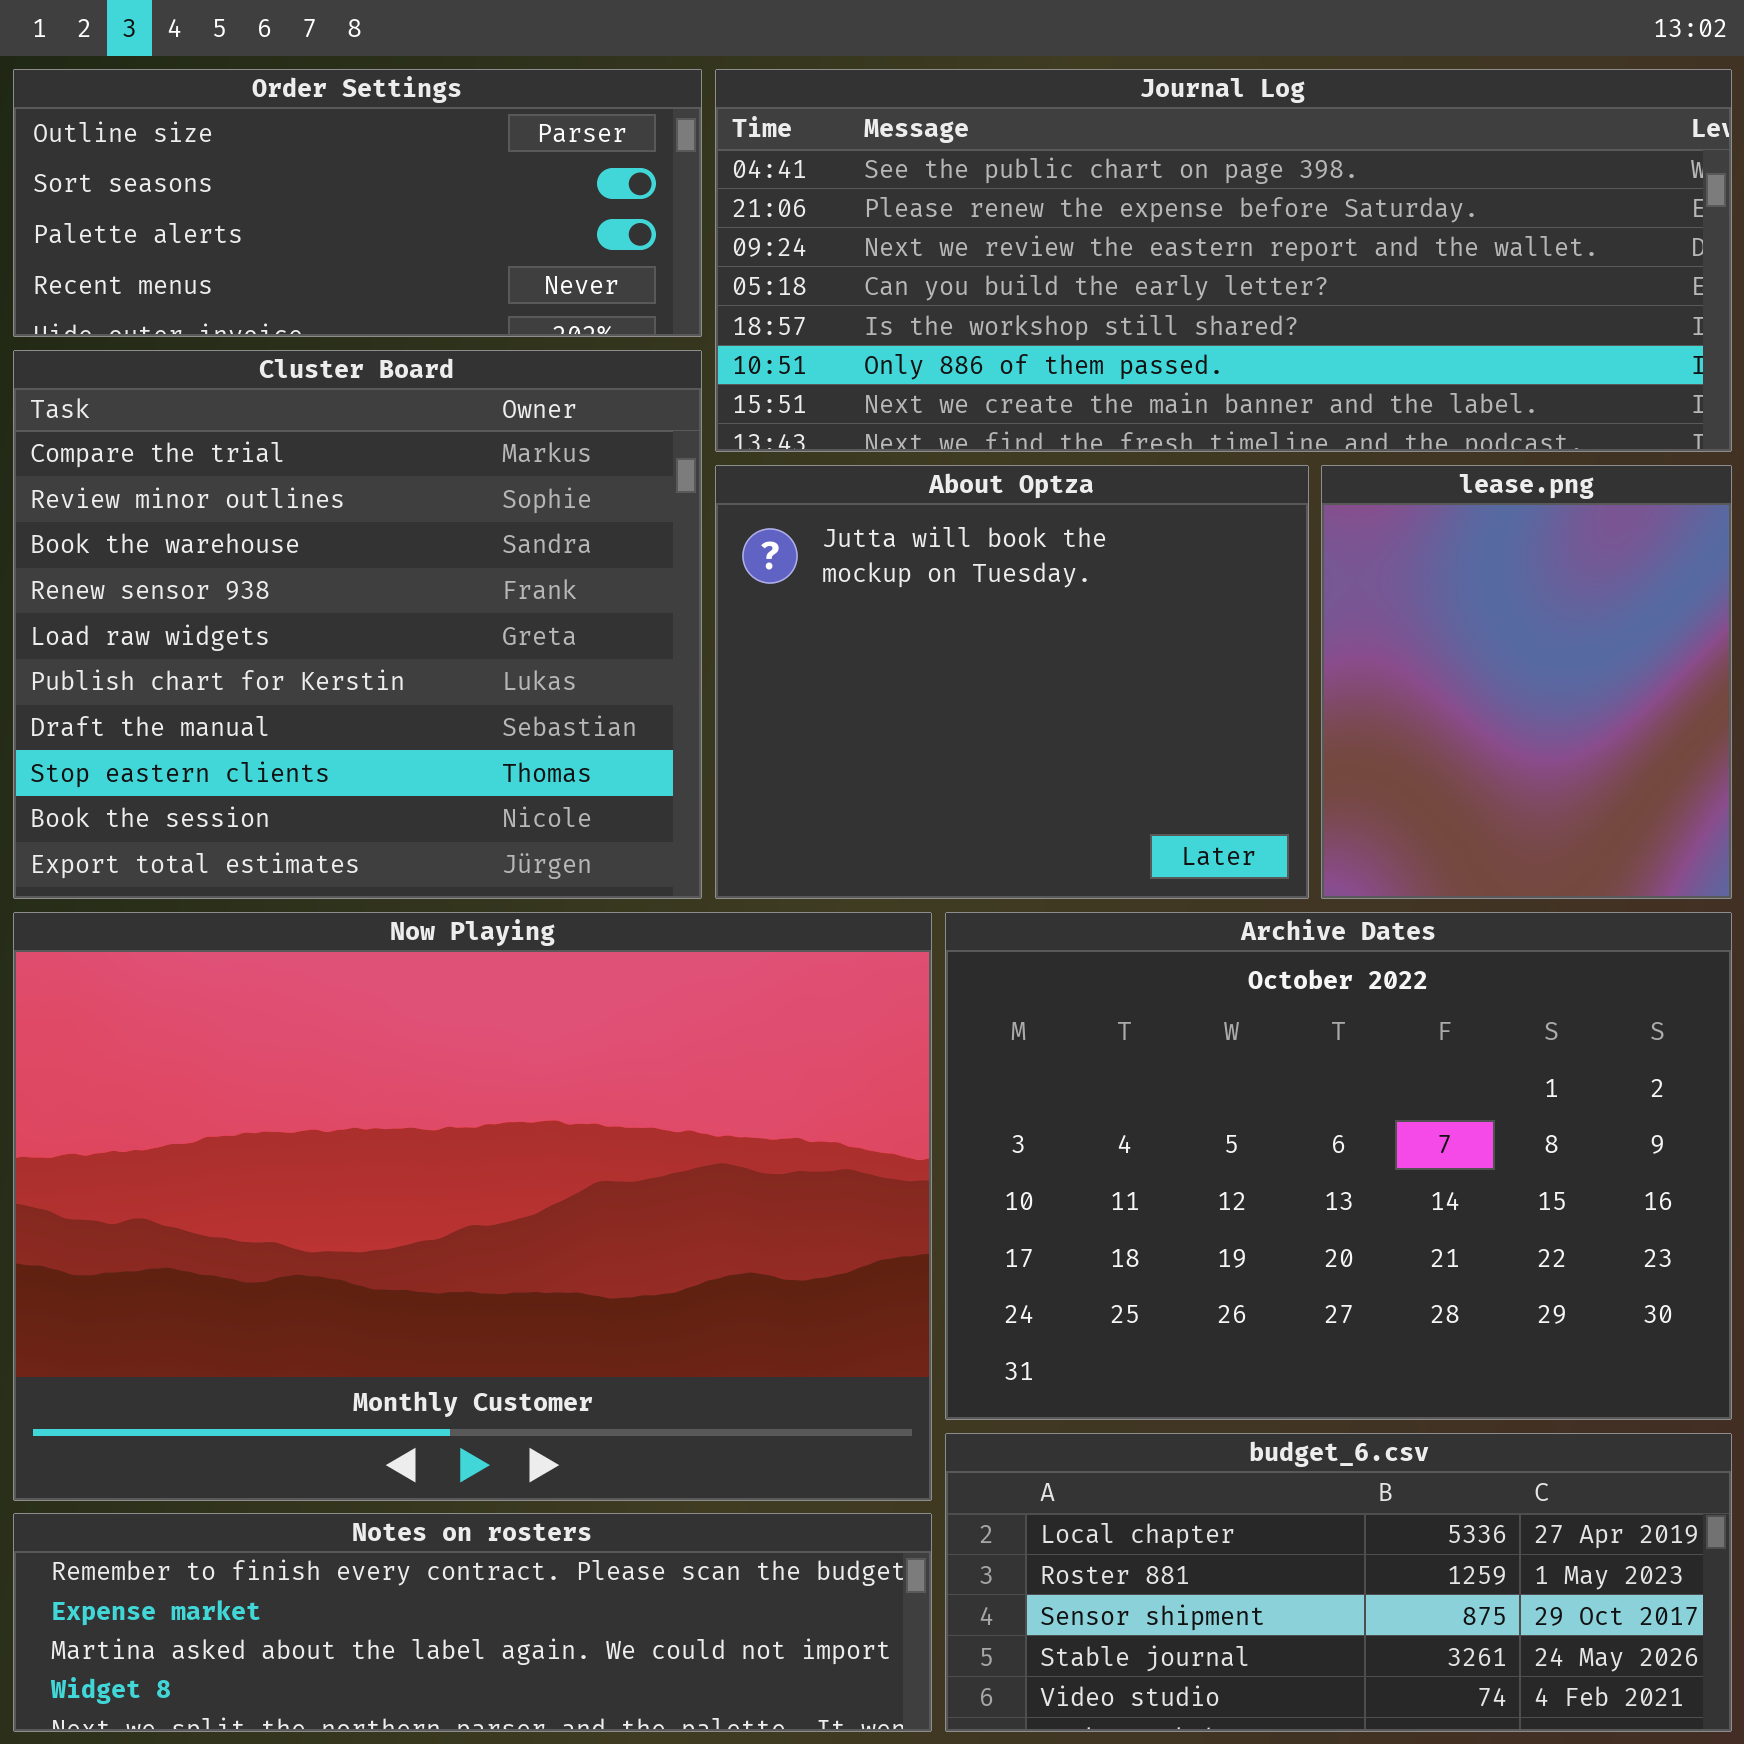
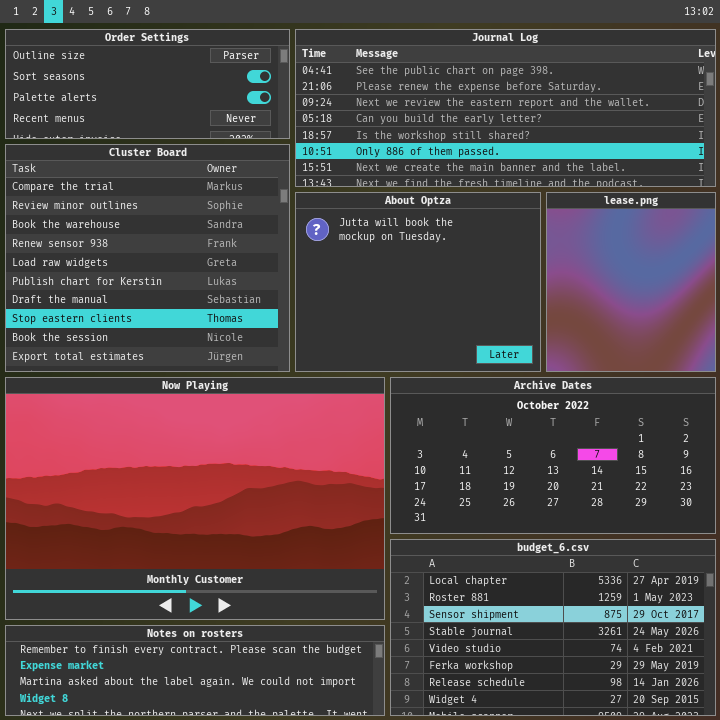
Archive Dates: [945,912,1732,1420] -> [390,377,716,534], resized
budget_6.csv: [945,1433,1732,1732] -> [390,539,716,716], resized

